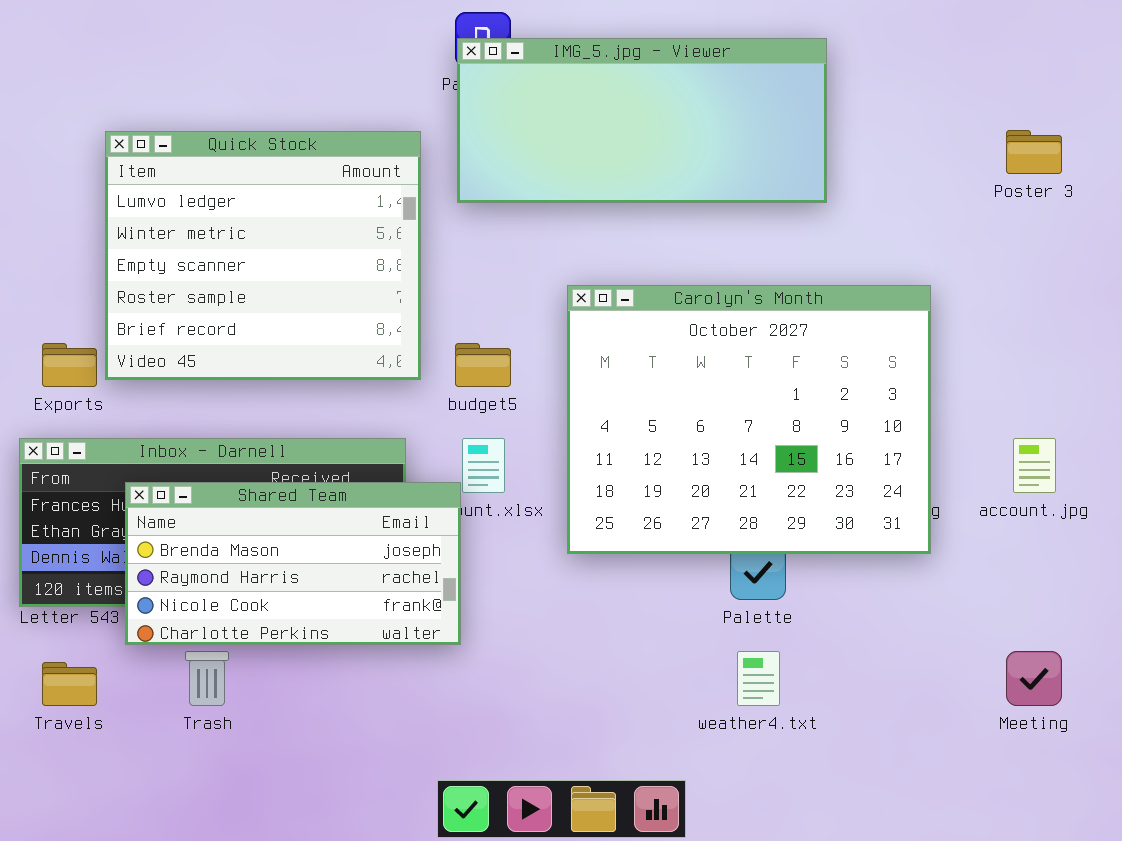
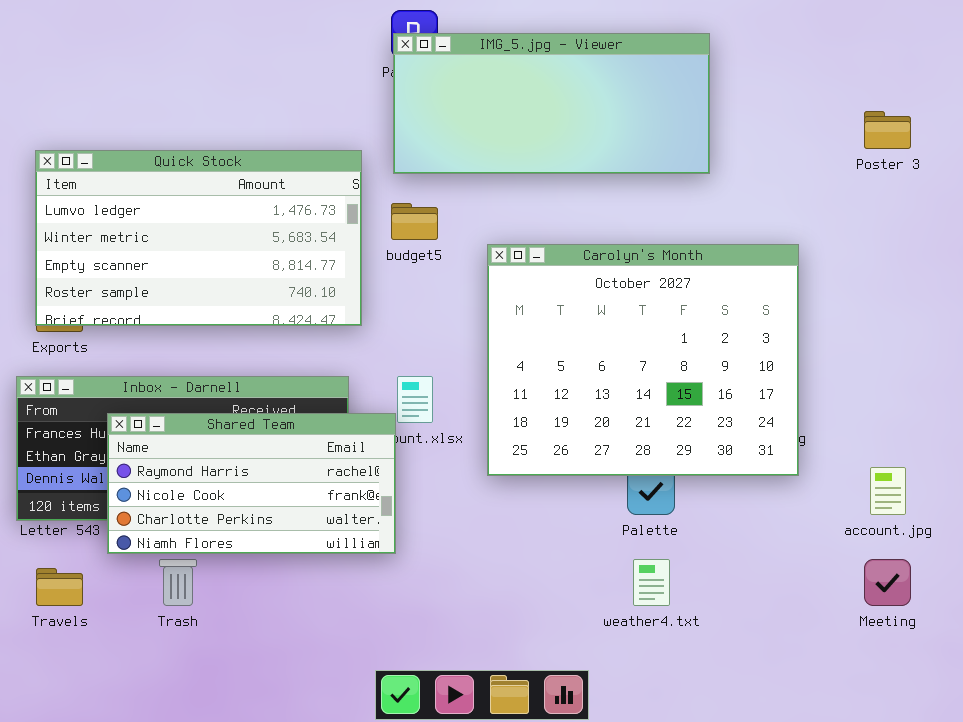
Quick Stock: [105,131,421,380] -> [35,150,362,326], resized
budget5: [455,343,511,387] -> [391,203,438,240], moved
account.jpg: [1013,438,1056,493] -> [870,467,906,515], moved
Shared Team: [125,482,461,645] -> [107,413,396,554], scrolled down 1 row

